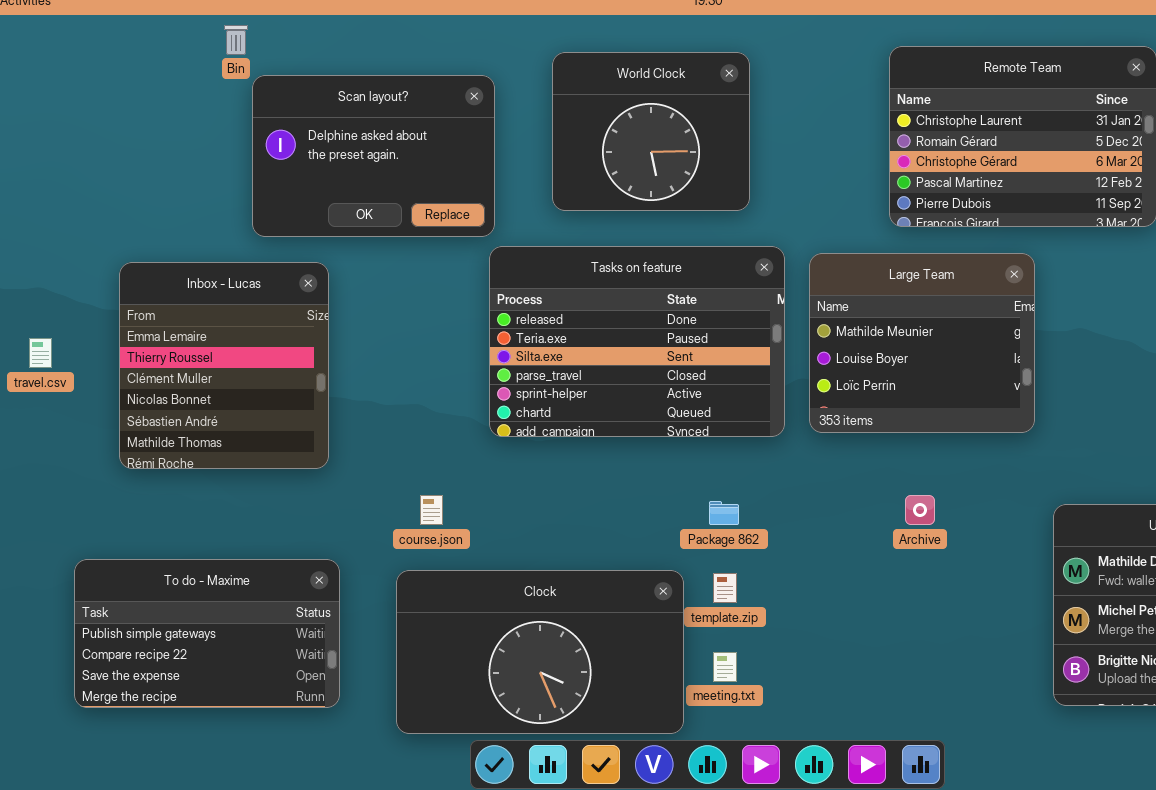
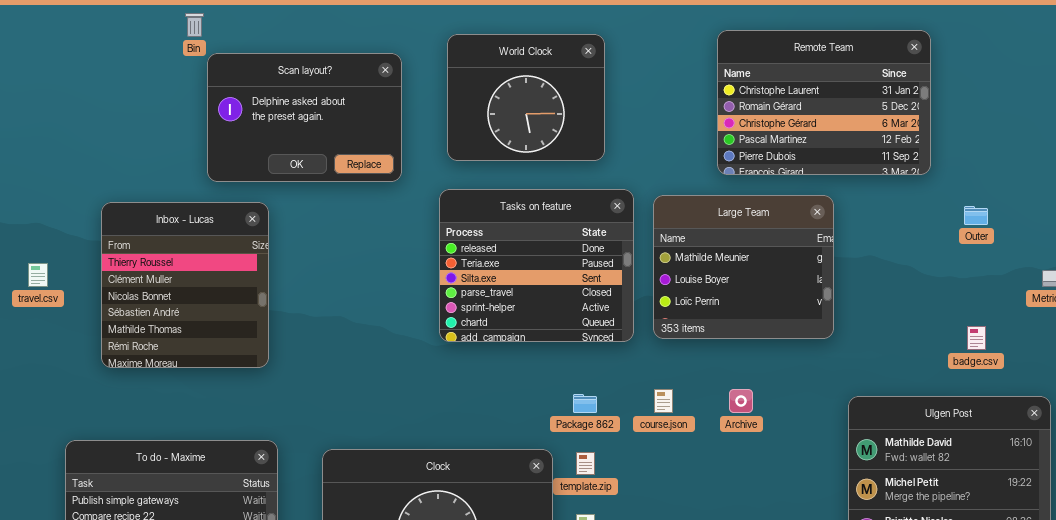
Tasks on feature: [489,246,785,437] -> [439,189,634,342], resized
Inbox - Lucas: [119,262,329,469] -> [101,202,269,368], scrolled down 1 row
course.json: [420,495,443,525] -> [654,389,673,413], moved

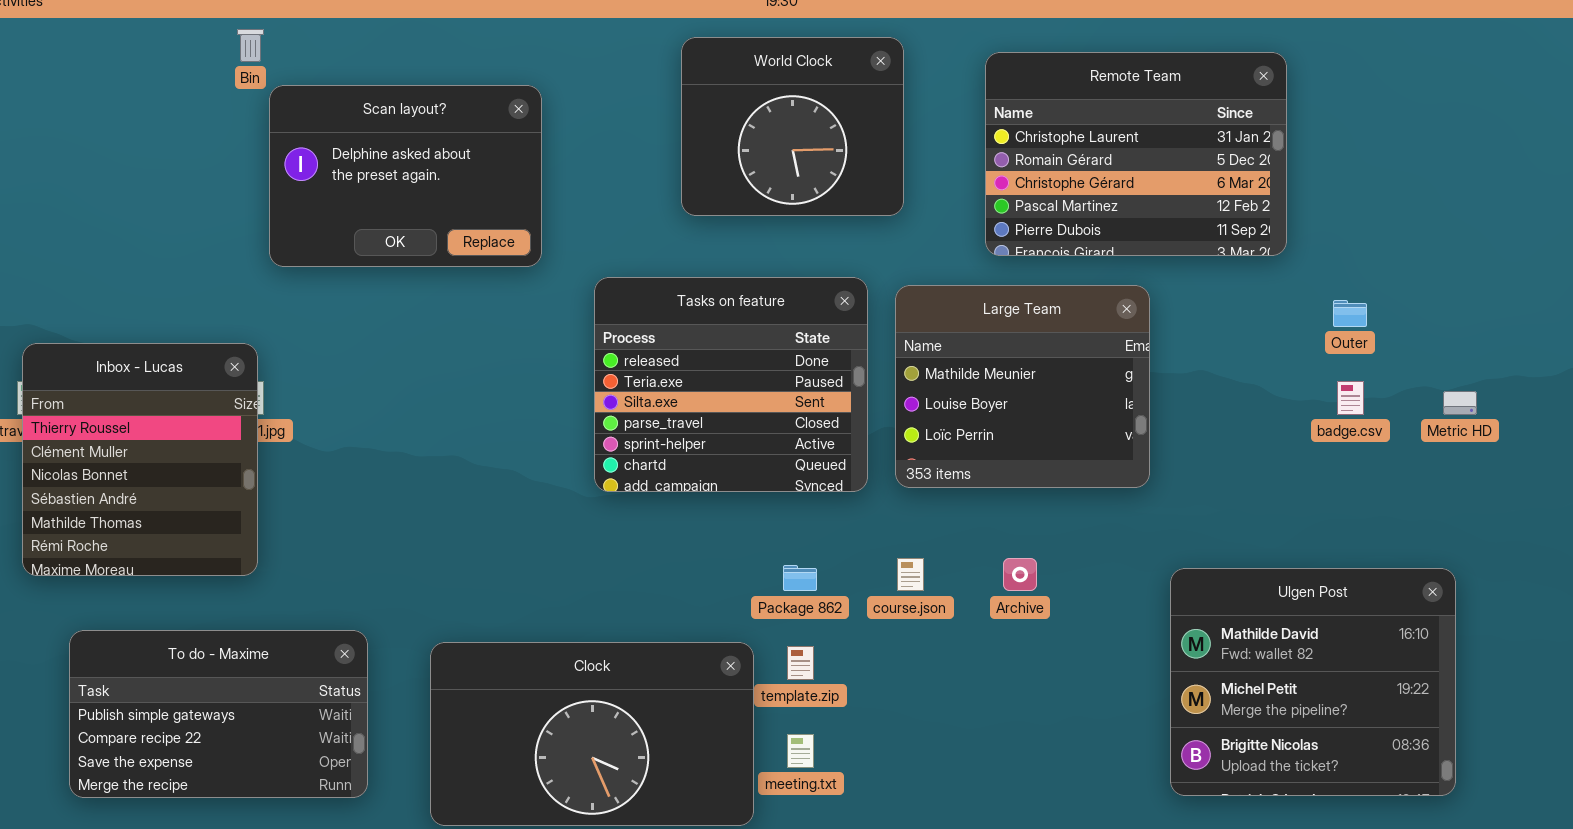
World Clock: [447,34,605,161] -> [681,37,904,216], moved
Inbox - Lucas: [101,202,269,368] -> [22,343,258,576], moved
badge.csv: [967,326,986,350] -> [1337,381,1364,415], moved

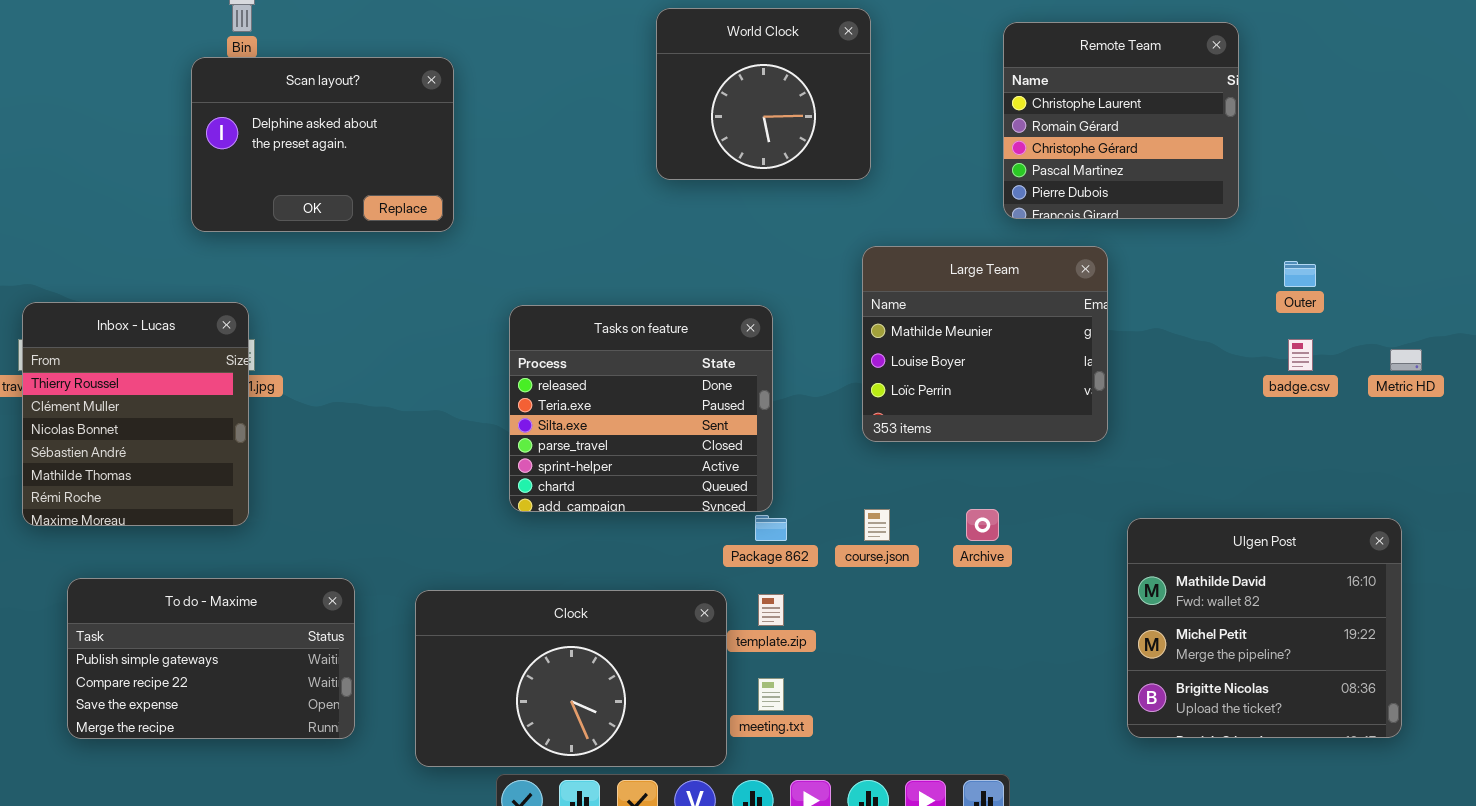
Remote Team: [985,52,1287,256] -> [1003,22,1239,219], resized
Scan layout?: [269,85,542,267] -> [191,57,454,232], moved
Tasks on feature: [594,277,868,492] -> [509,305,773,512], moved

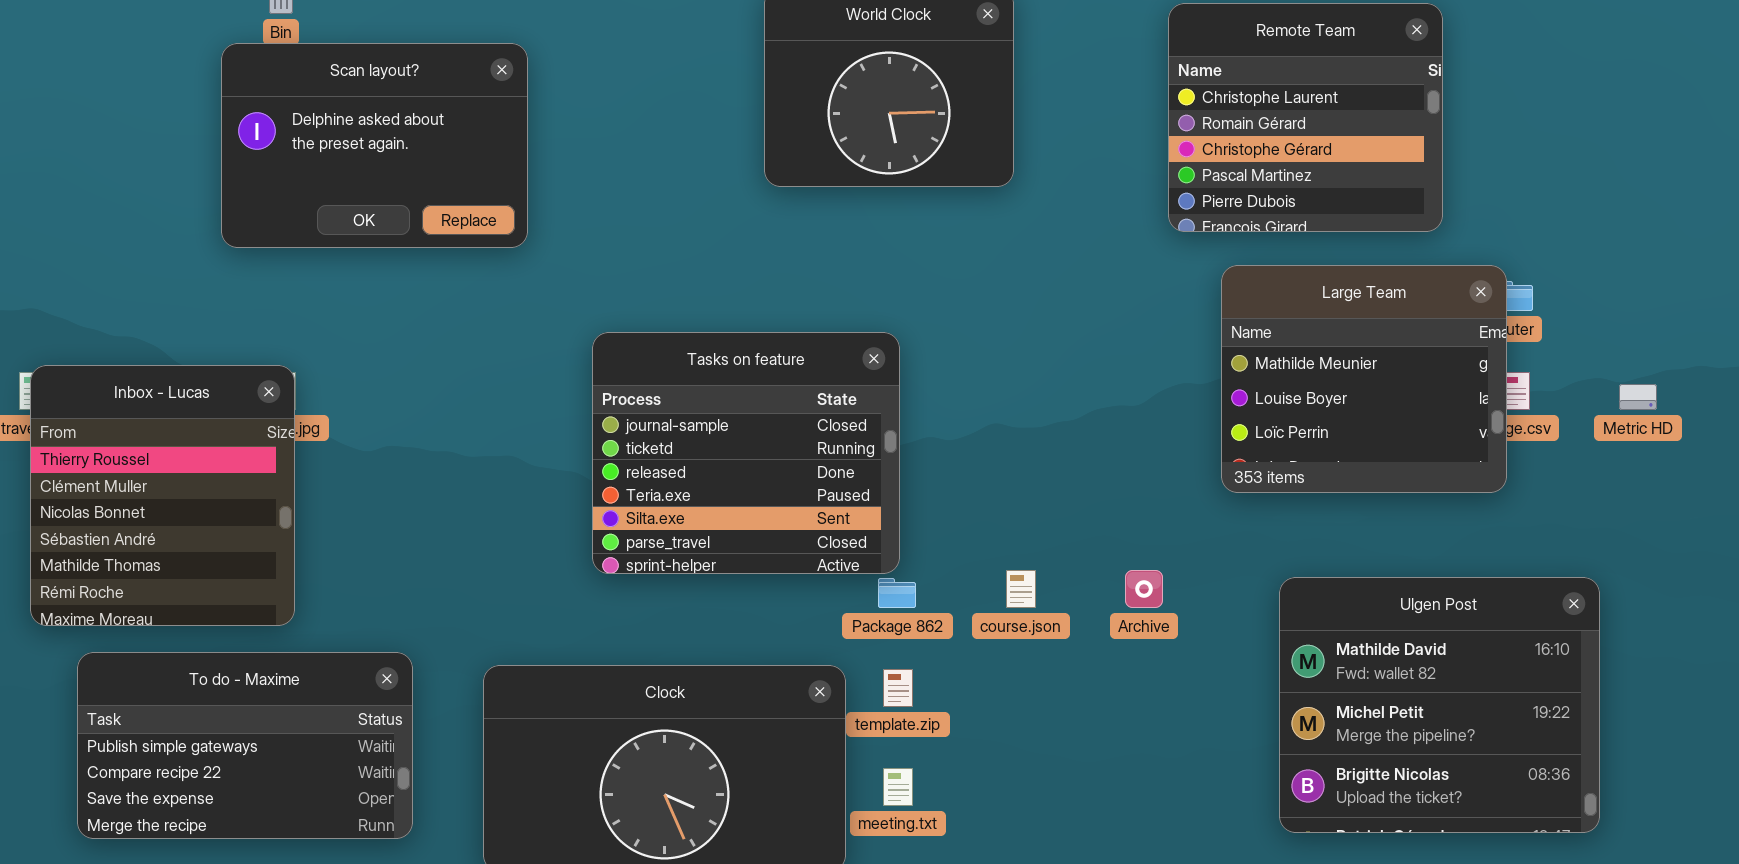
Large Team: [862,246,1108,442] -> [1221,265,1507,493], moved
Inbox - Lucas: [22,302,249,526] -> [30,365,295,626], moved
Tasks on feature: [509,305,773,512] -> [592,332,900,574], scrolled up 2 rows
Ulgen Post: [1127,518,1402,738] -> [1279,577,1600,833], moved

